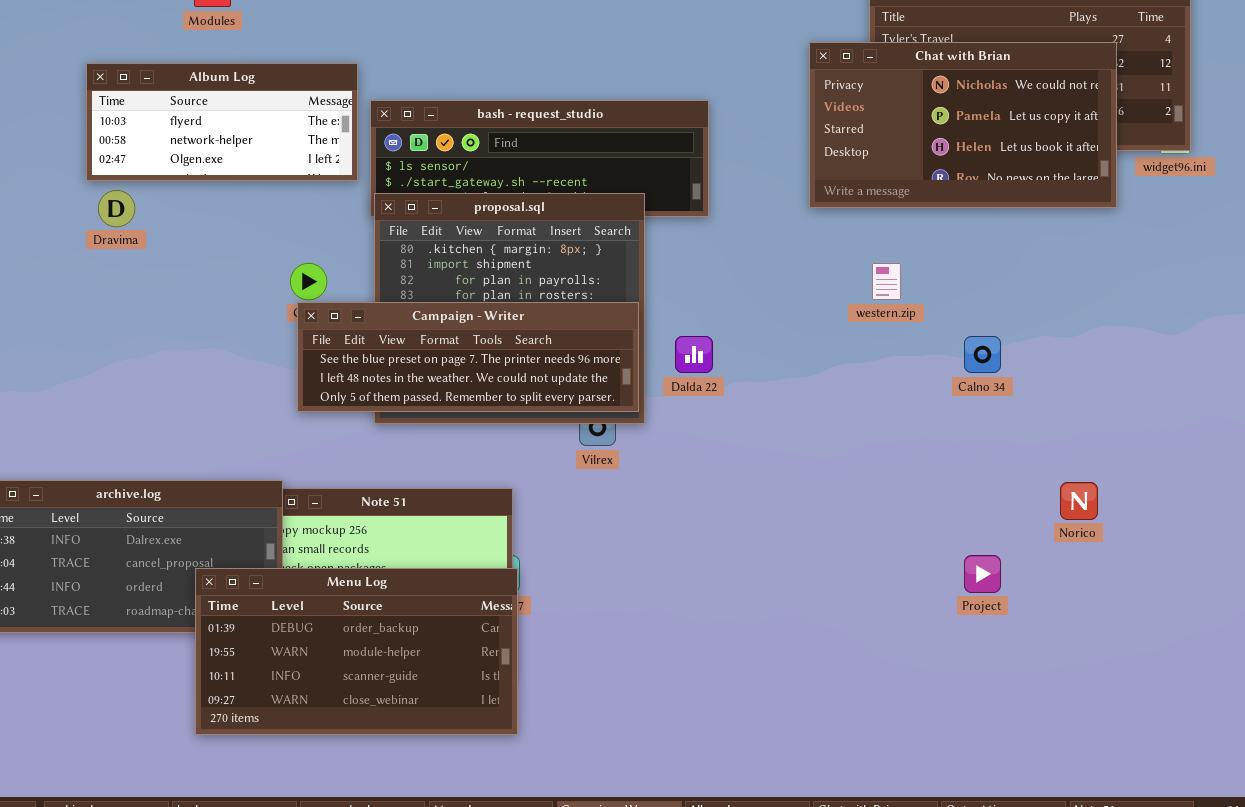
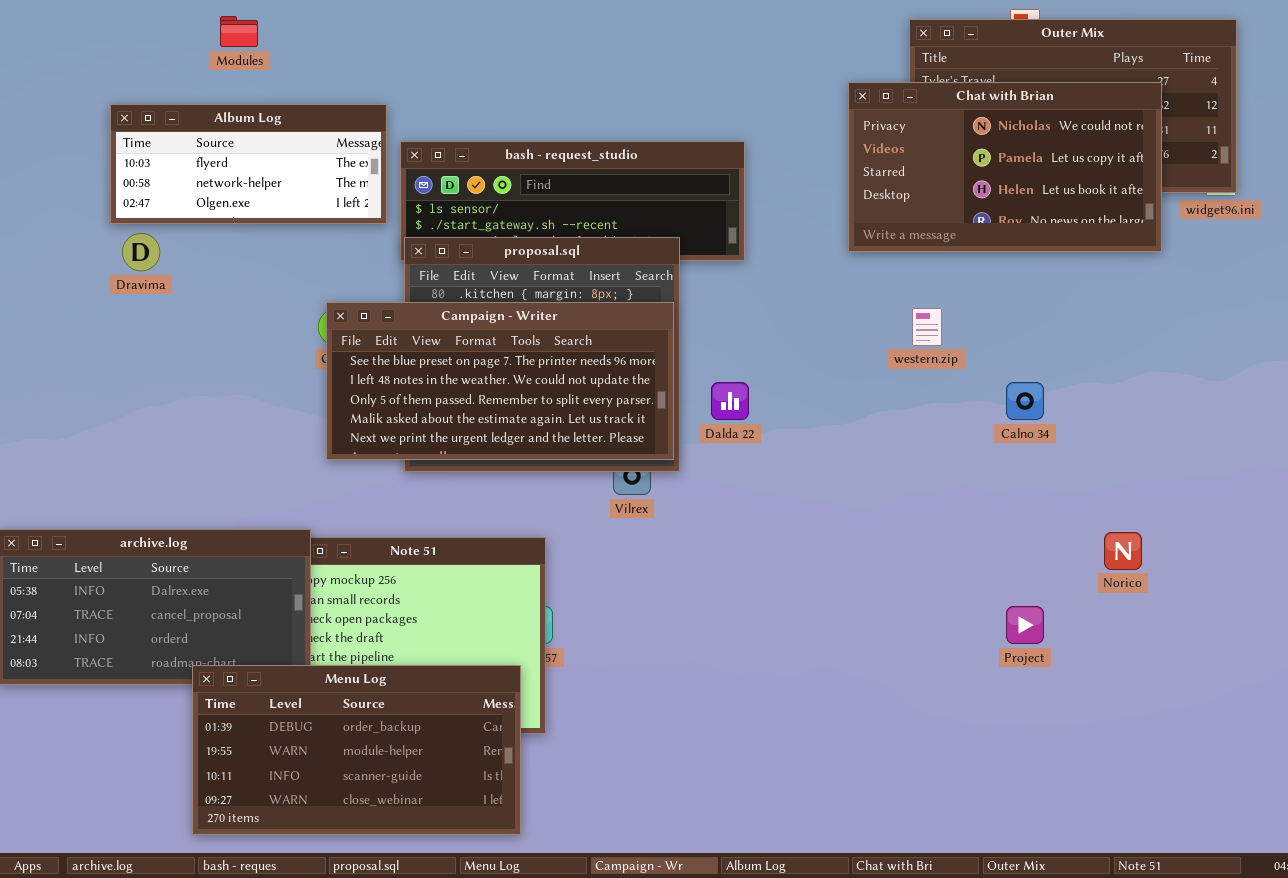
Campaign - Writer: [297,302,639,412] -> [326,302,674,460], resized
Menu Log: [195,568,518,735] -> [192,665,521,835], moved

